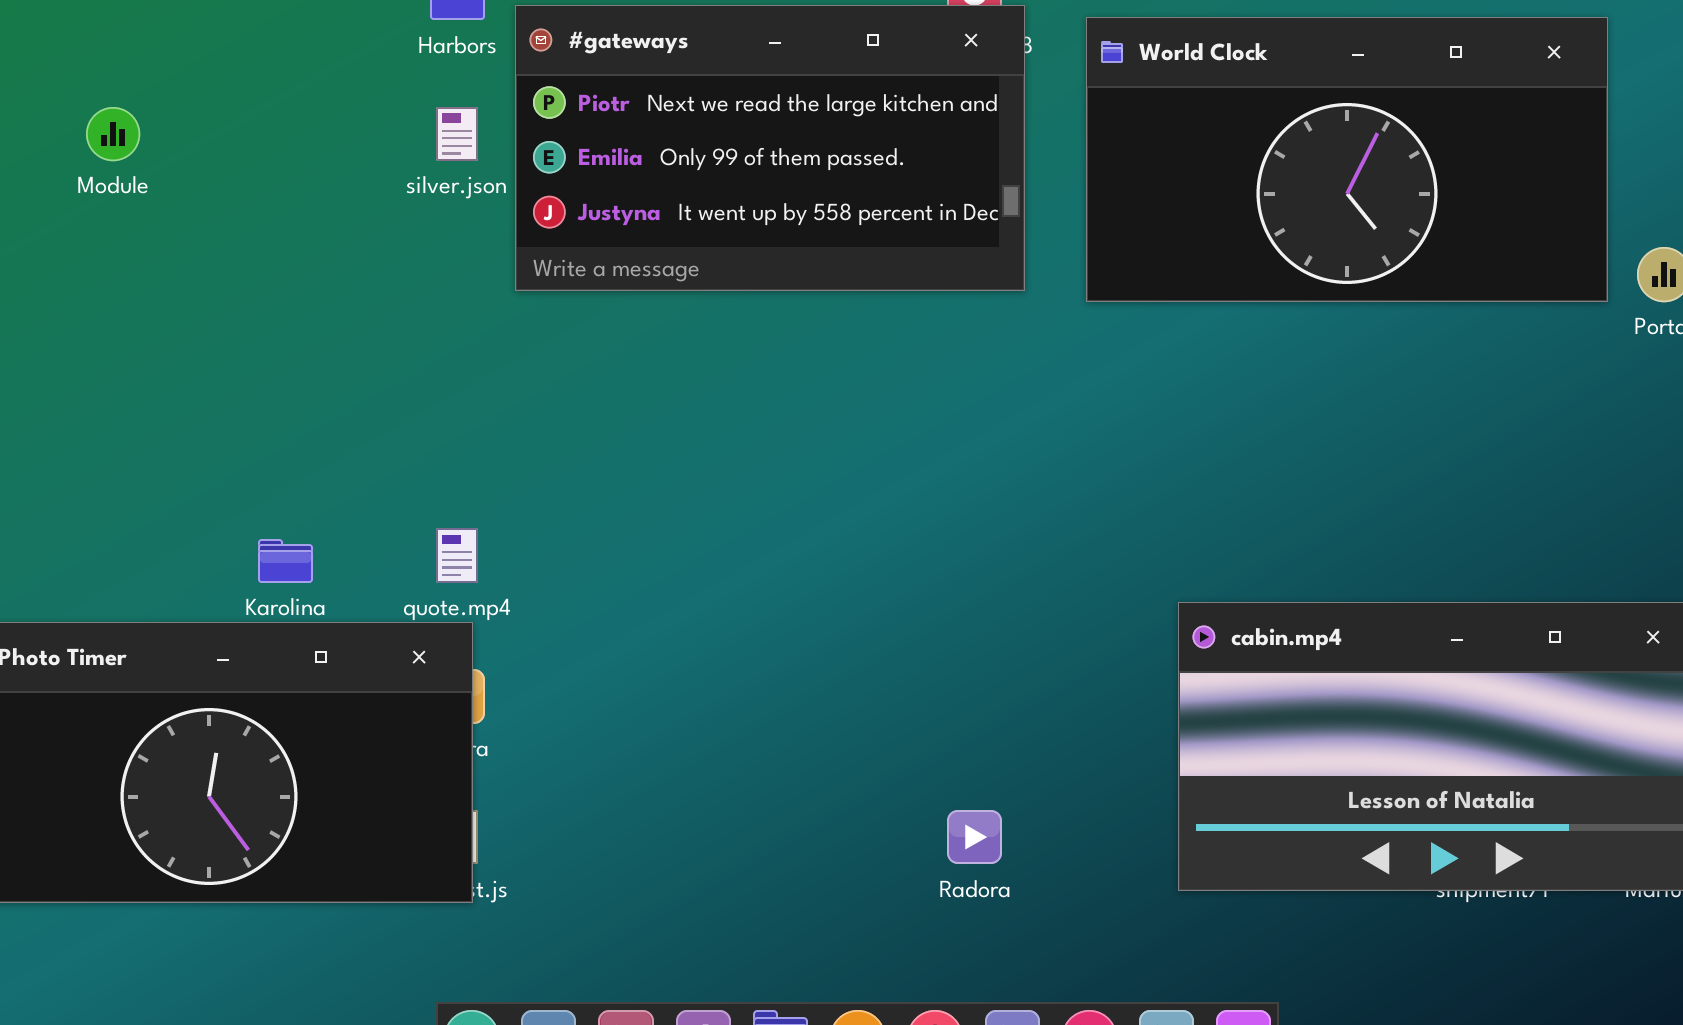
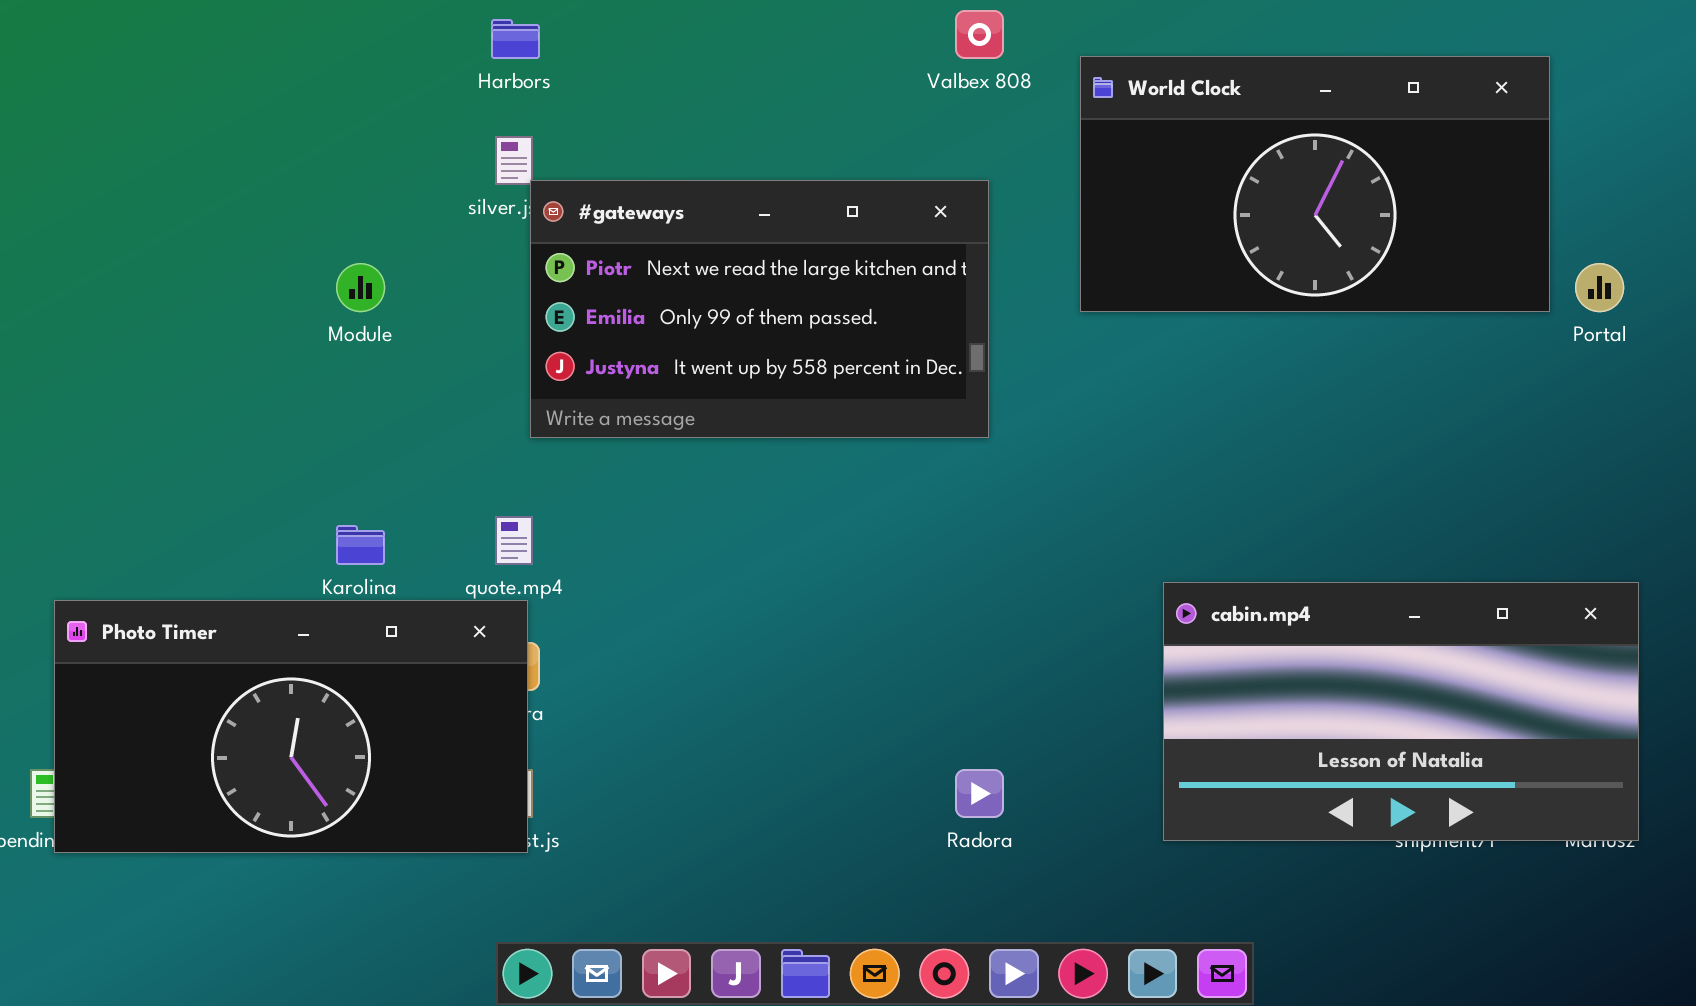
#gateways: [515,5,1025,291] -> [530,180,989,438], moved
Module: [86,107,140,161] -> [336,263,385,312], moved

